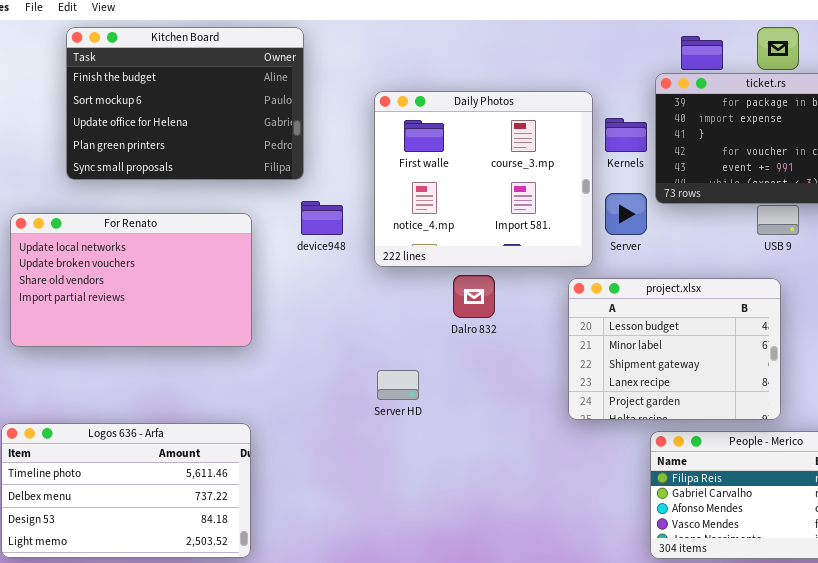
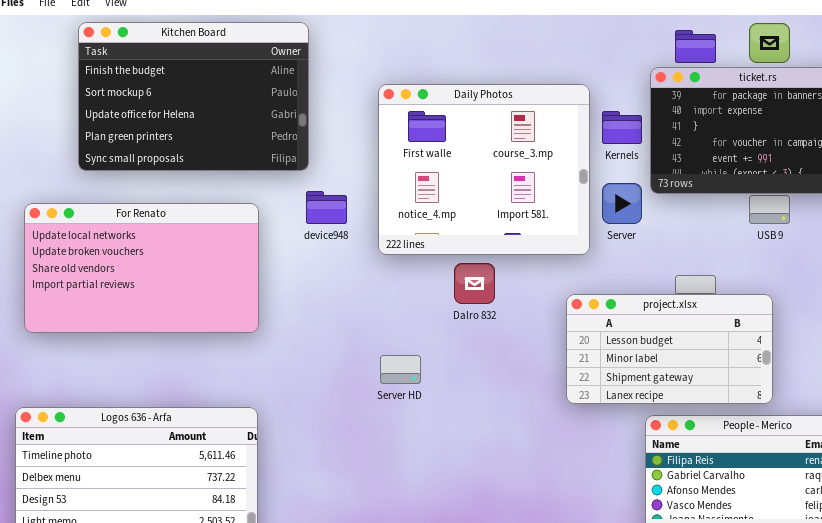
project.xlsx: [568,278,781,420] -> [566,294,773,404], resized

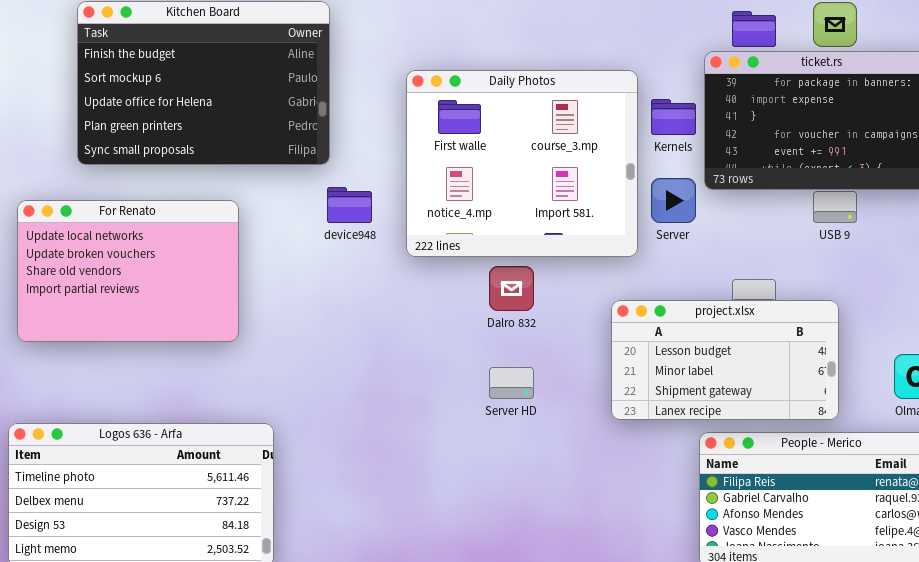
For Renato: [24,203,259,333] -> [17,200,239,342], resized
Server HD: [380,355,421,384] -> [489,367,534,399], moved

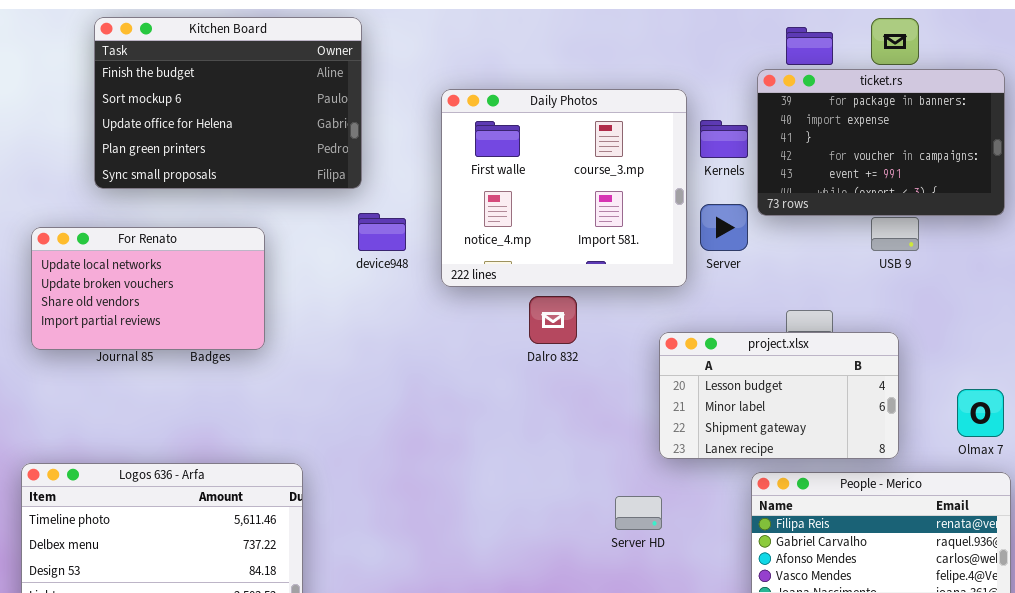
For Renato: [17,200,239,342] -> [31,227,265,350], resized
Server HD: [489,367,534,399] -> [615,496,662,530], moved

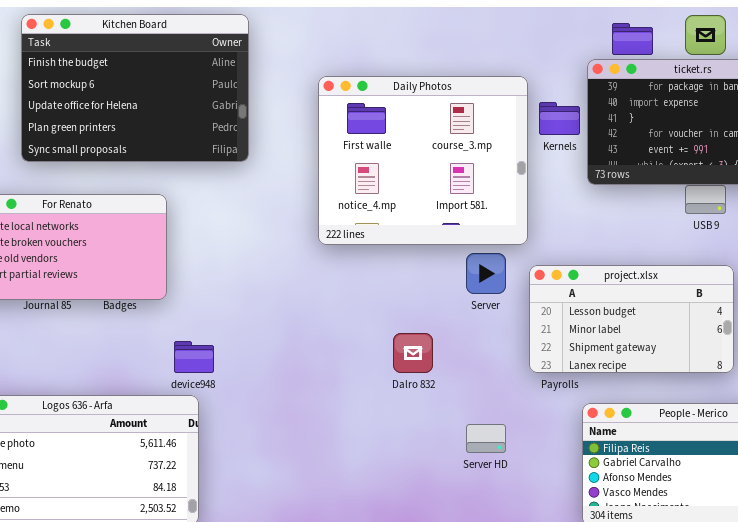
Server: [700,204,748,251] -> [466,253,506,294], moved
device948: [358,213,406,251] -> [174,341,214,373], moved
Dalro 832: [529,296,577,344] -> [393,333,433,373], moved
project.xlsx: [659,332,899,459] -> [529,265,734,373], moved

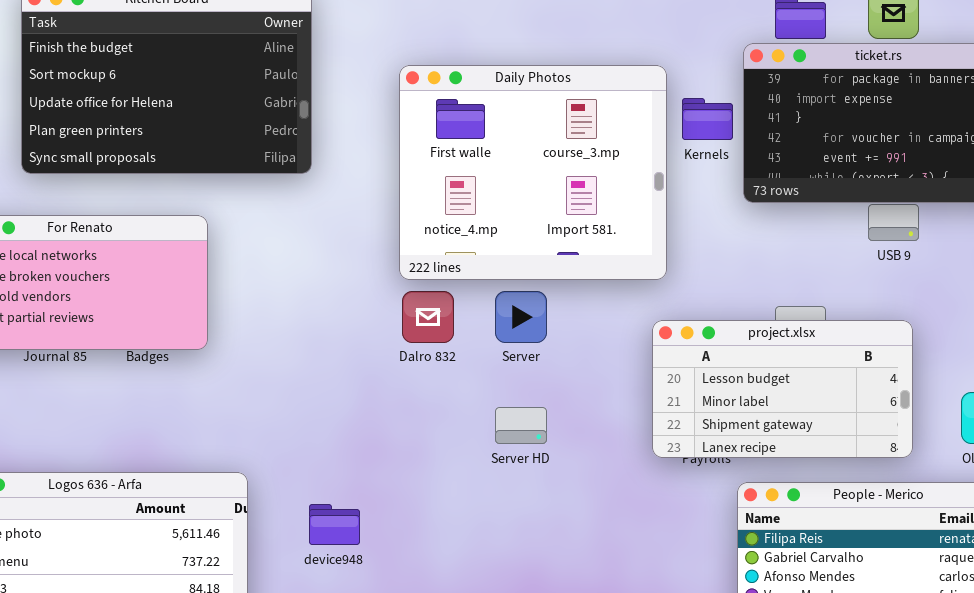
Server: [466,253,506,294] -> [495,291,547,343], moved
project.xlsx: [529,265,734,373] -> [652,320,913,458], moved
Dalro 832: [393,333,433,373] -> [402,291,454,343], moved
device948: [174,341,214,373] -> [309,504,360,545], moved
Server HD: [466,424,506,453] -> [495,407,547,444], moved

